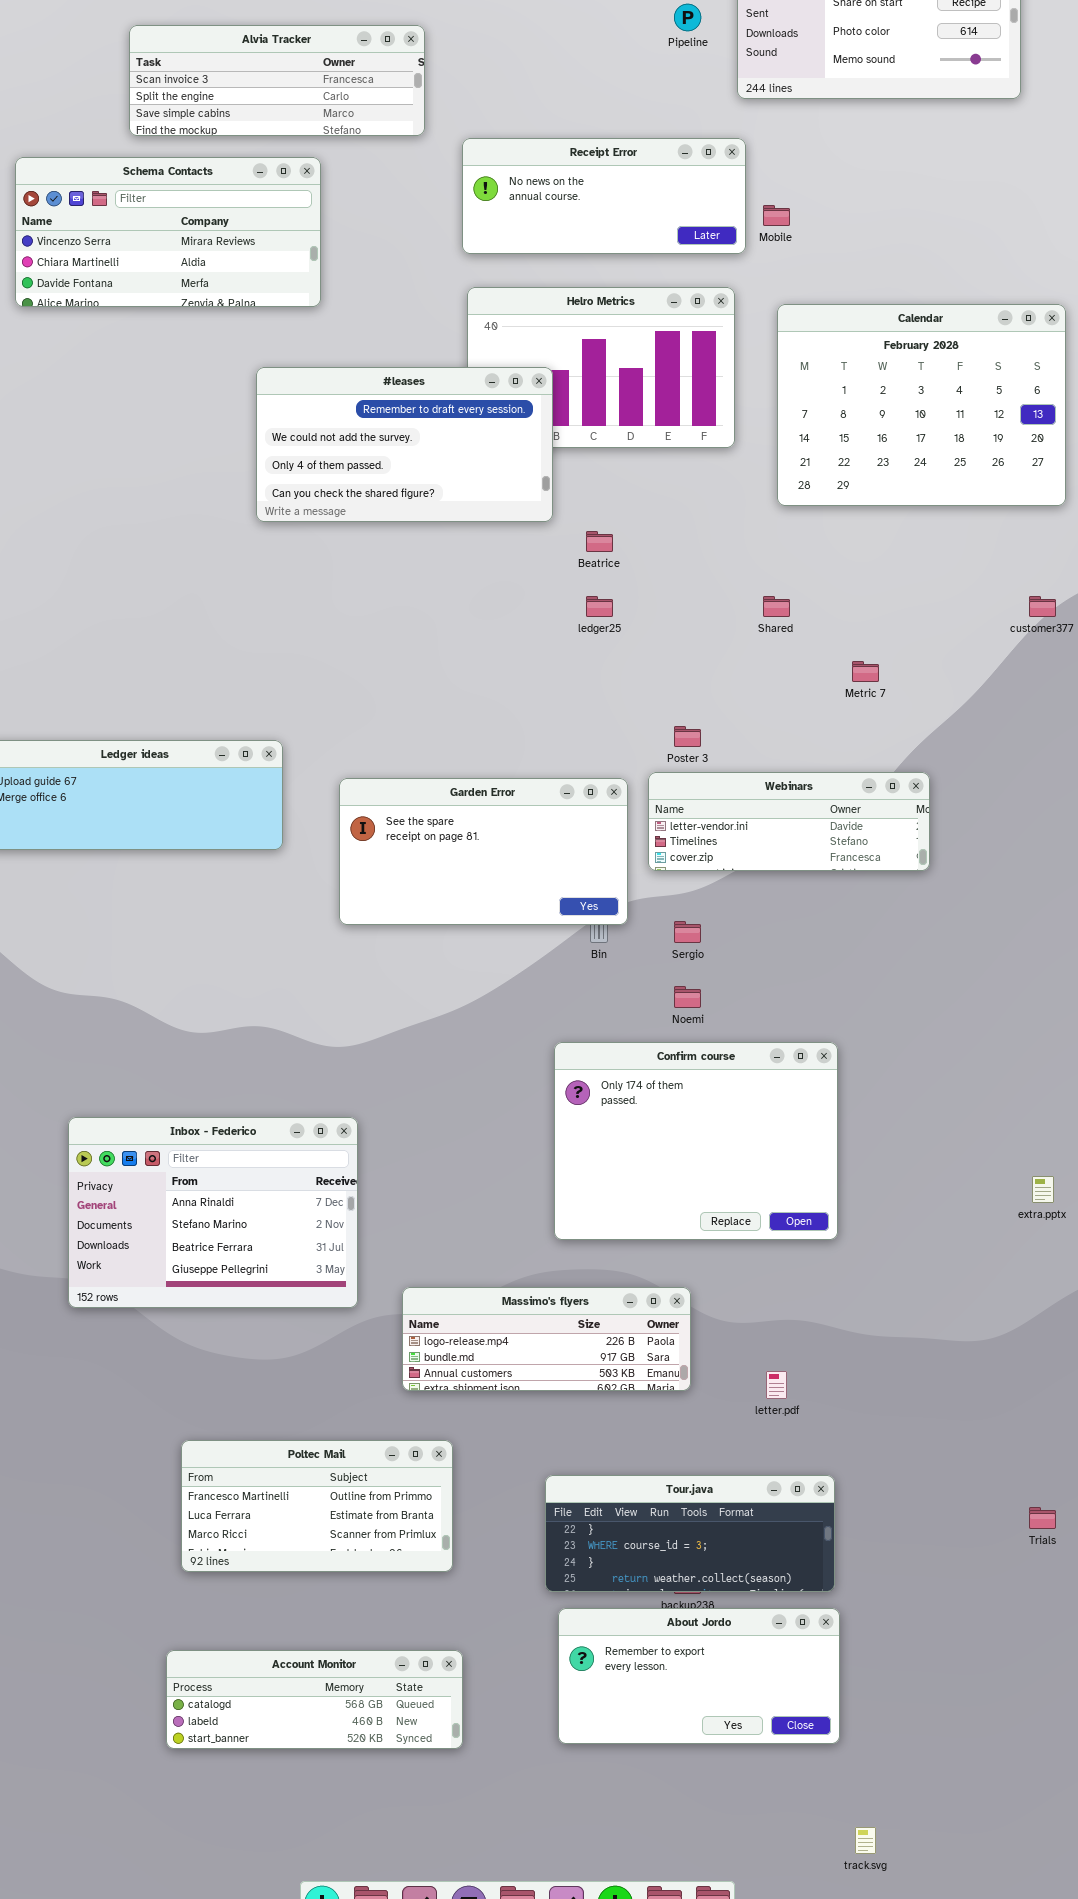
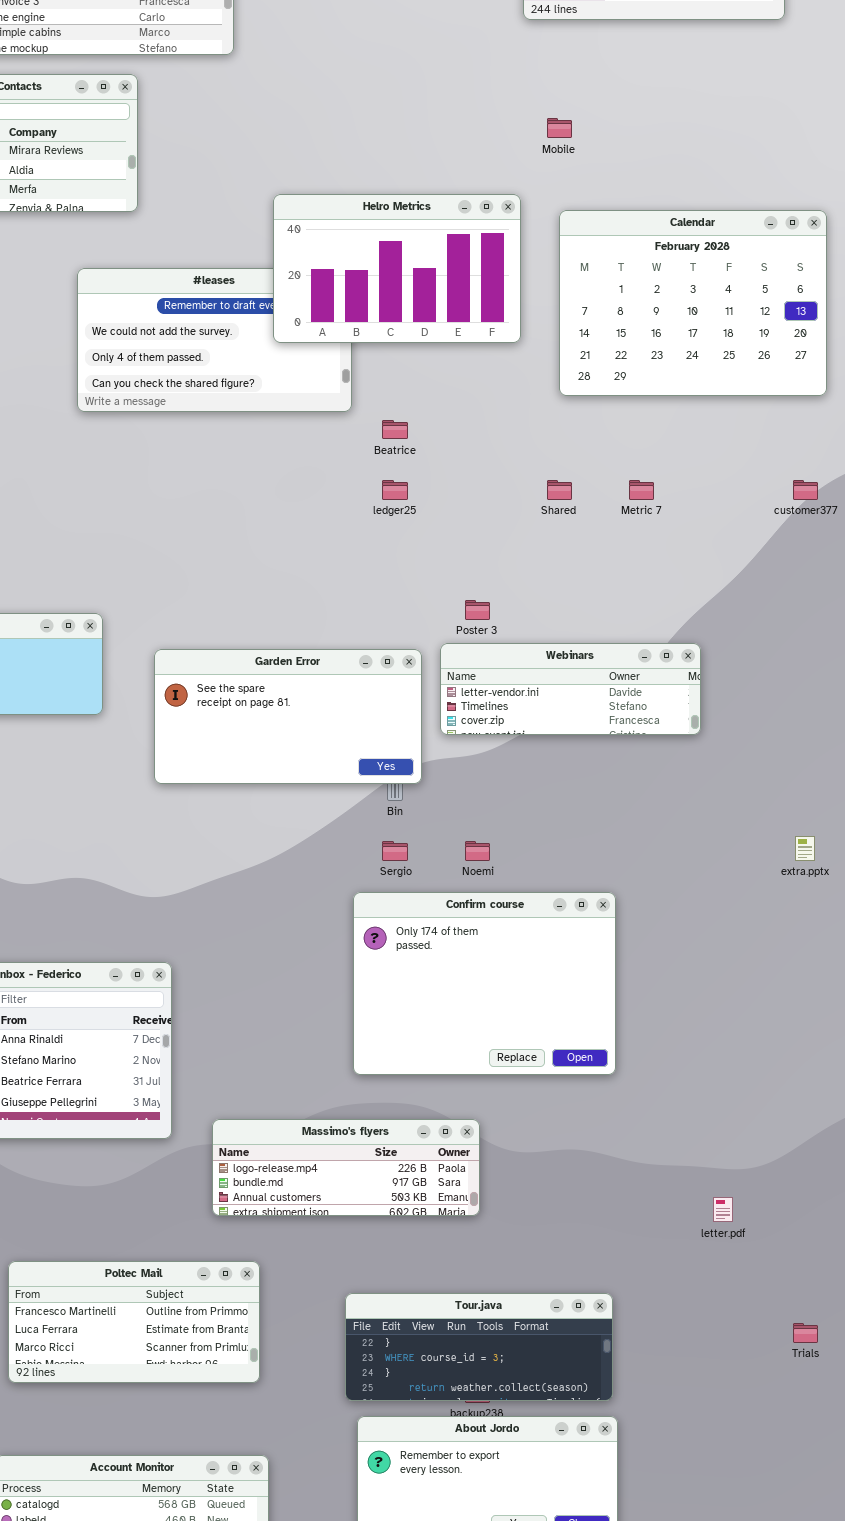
Receipt Error: [462,138,746,254] -> none, closed
Helro Metrics: [467,287,735,448] -> [273,194,521,343], raised
Metric 7: [852,661,879,682] -> [629,480,654,500], moved
Sergio: [674,921,701,943] -> [382,841,408,861], moved
extra.pptx: [1032,1176,1054,1203] -> [795,836,815,861], moved
letter.pdf: [766,1371,787,1399] -> [713,1197,733,1222], moved

